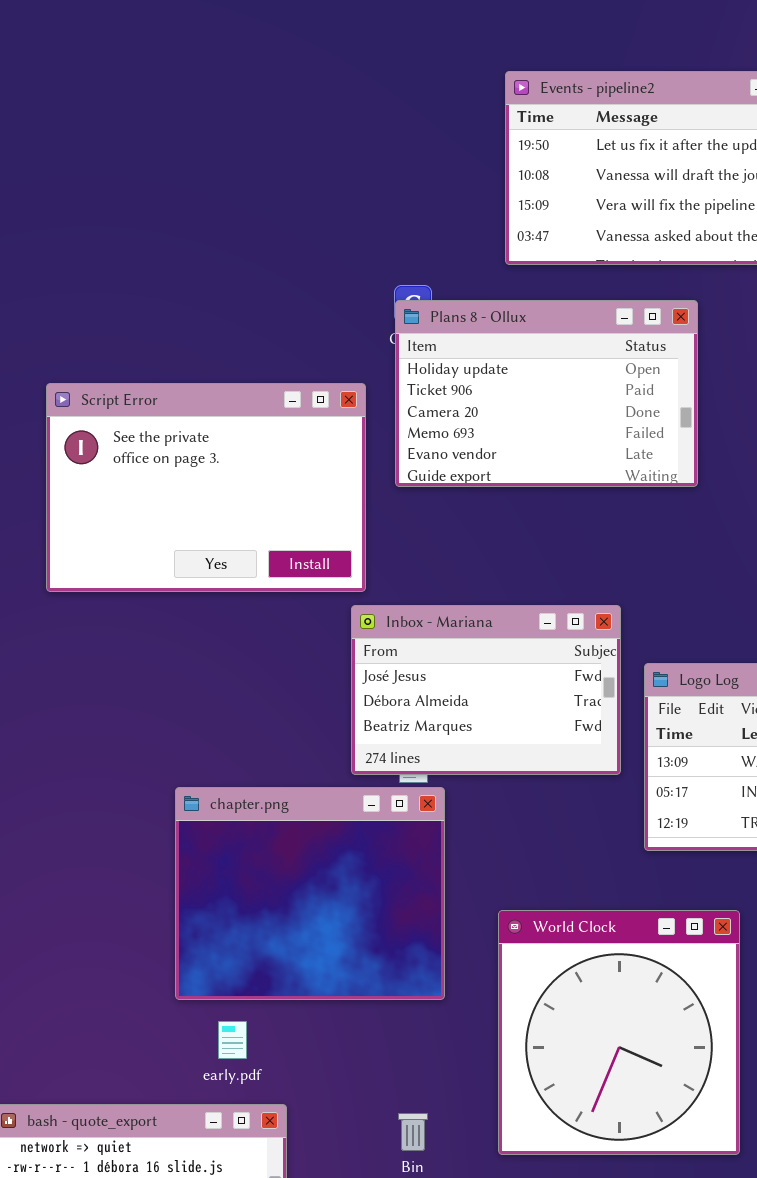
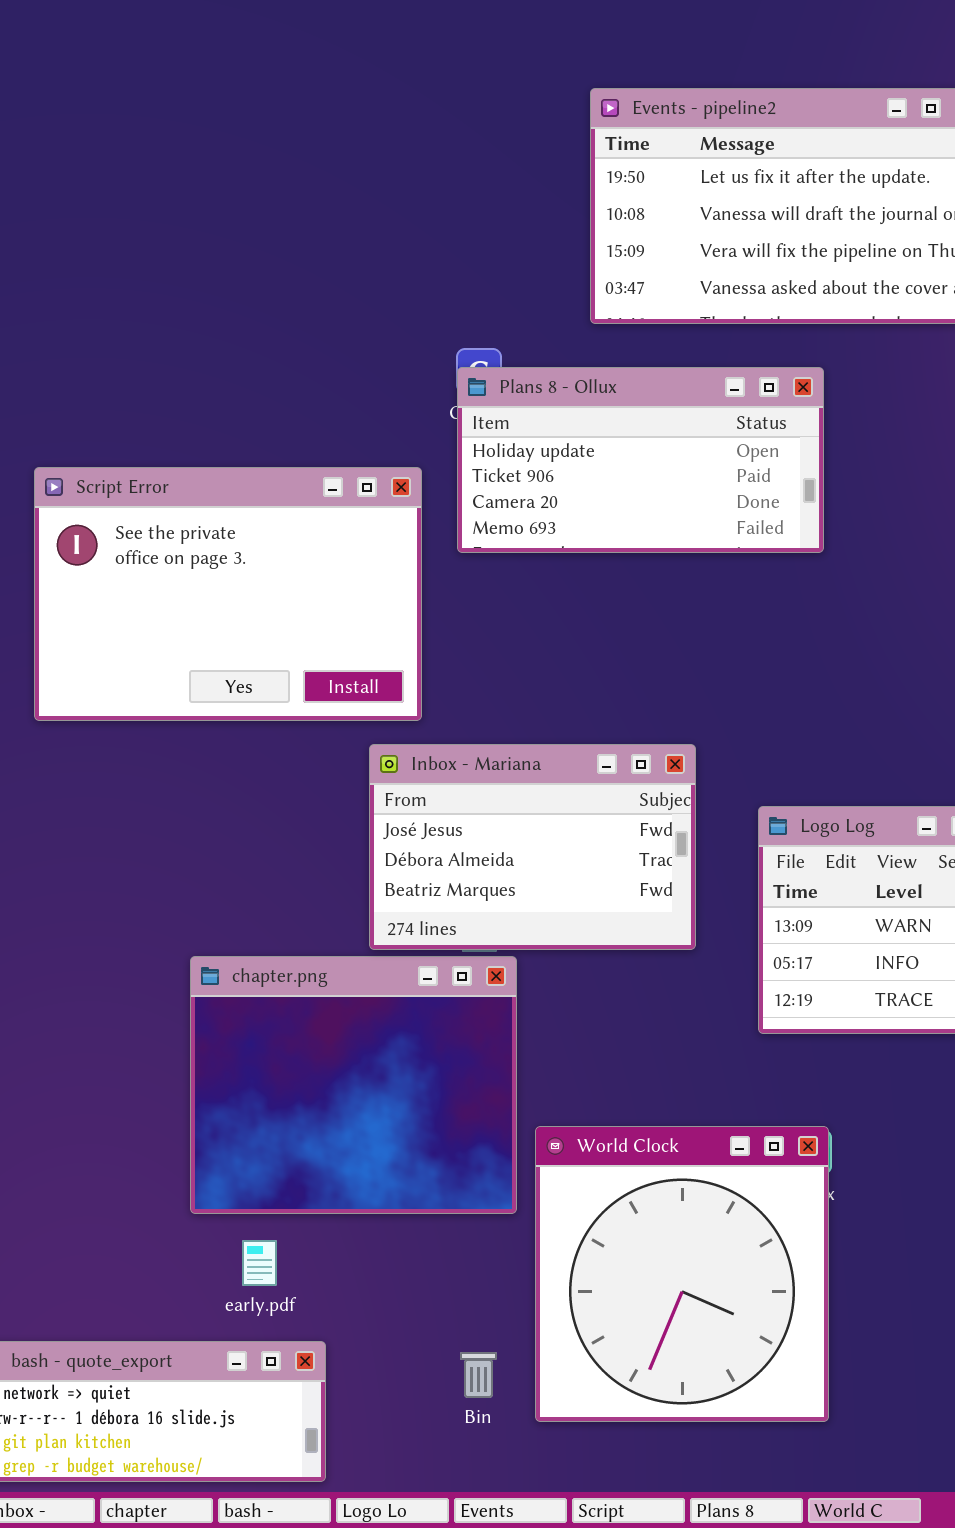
Plans 8 - Ollux: [395,300,698,487] -> [457,367,824,553], resized
Inbox - Mariana: [351,605,621,775] -> [369,744,696,950], moved
World Clock: [498,910,740,1155] -> [535,1126,829,1422], moved

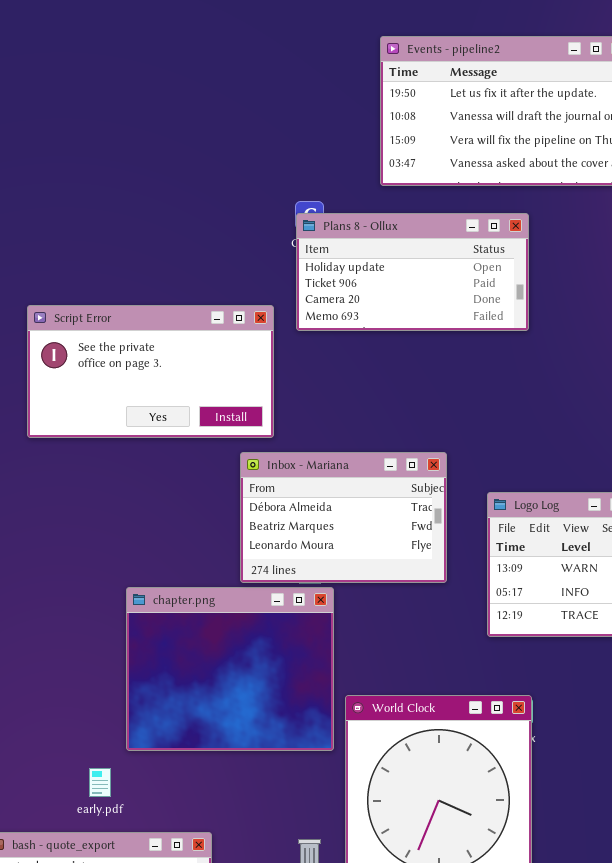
Script Error: [34,467,422,721] -> [27,305,274,438], resized
Inbox - Mariana: [369,744,696,950] -> [240,452,447,583], scrolled down 1 row
early.pdf: [242,1240,277,1286] -> [89,768,111,797], moved

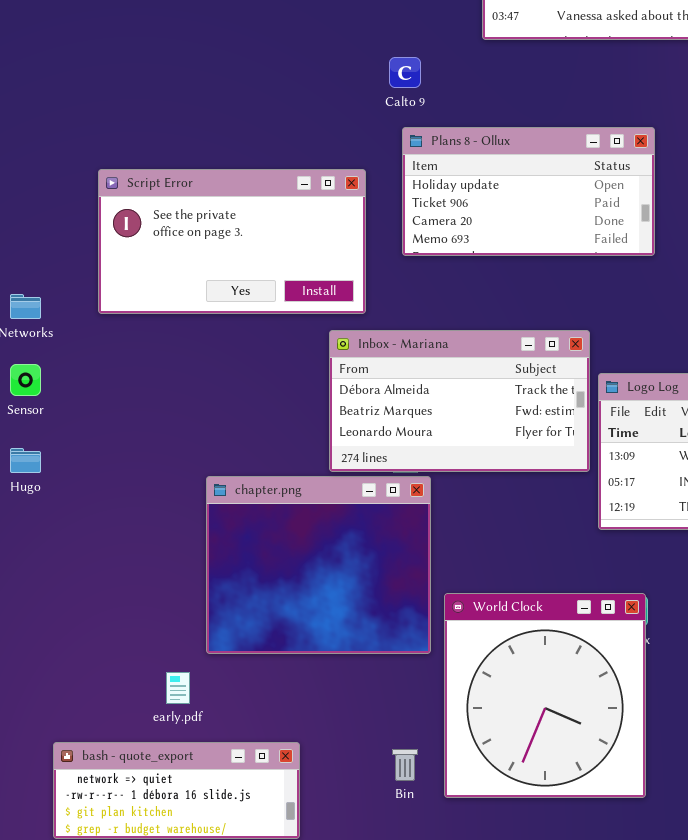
Plans 8 - Ollux: [296,213,529,331] -> [402,127,655,256], moved
Inbox - Mariana: [240,452,447,583] -> [329,330,590,472], resized

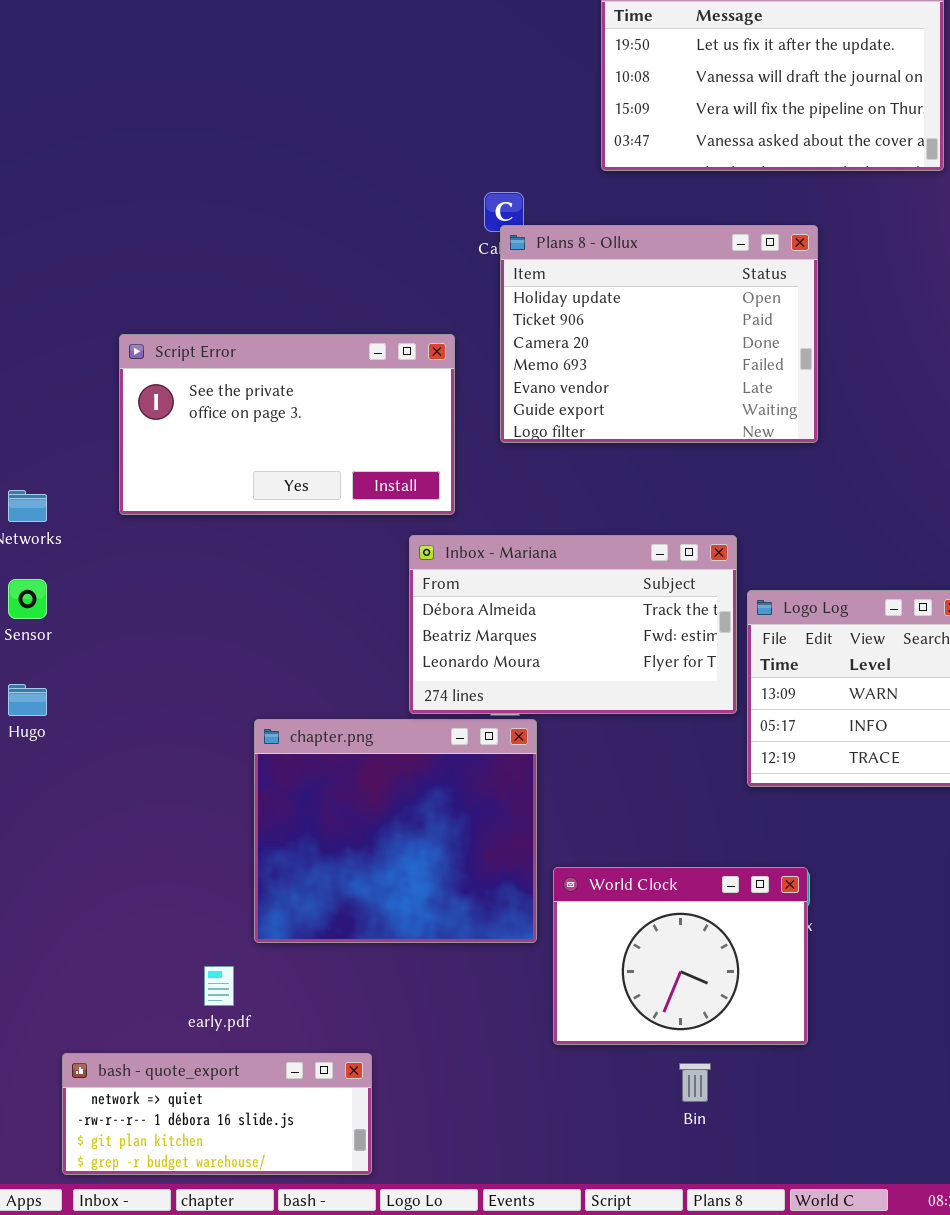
Plans 8 - Ollux: [402,127,655,256] -> [500,225,818,443], resized
World Clock: [444,593,646,798] -> [553,867,808,1045], resized
Bin: [392,749,418,781] -> [679,1063,711,1102], moved

